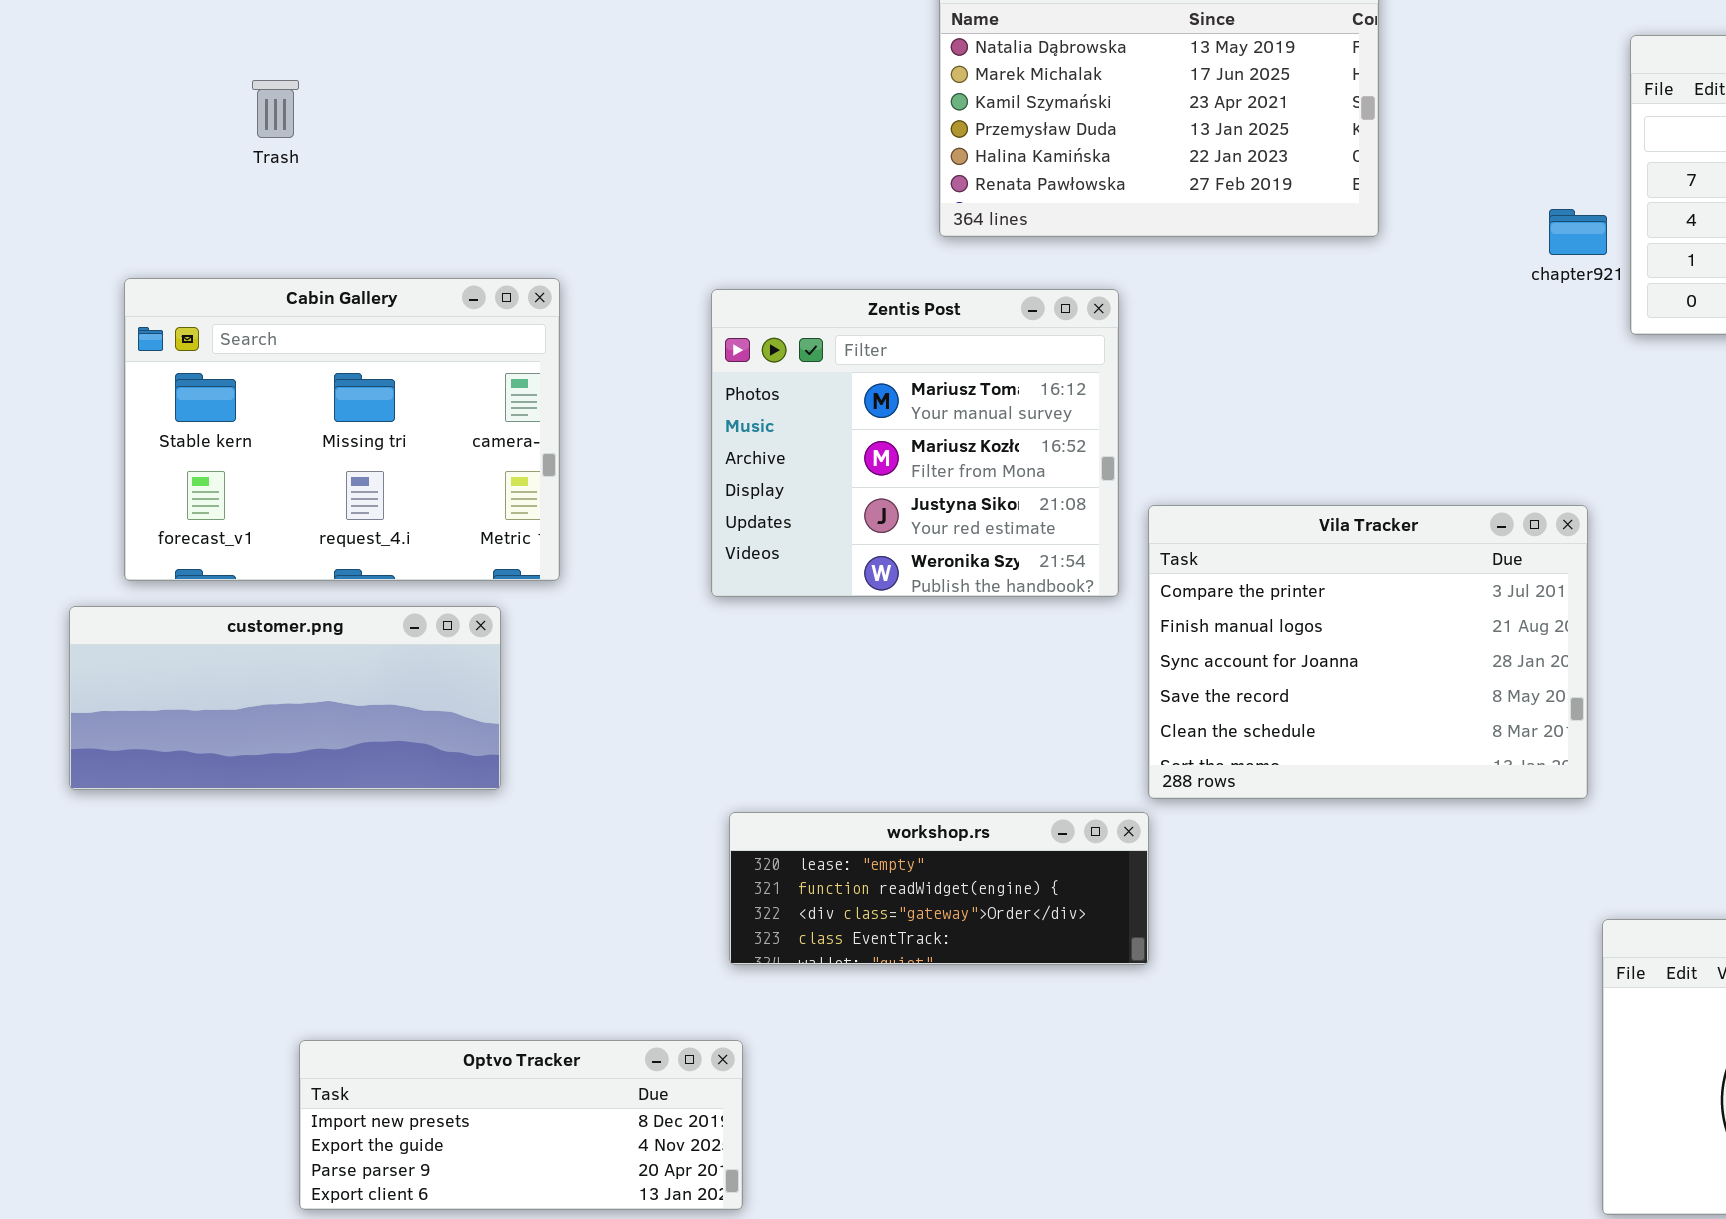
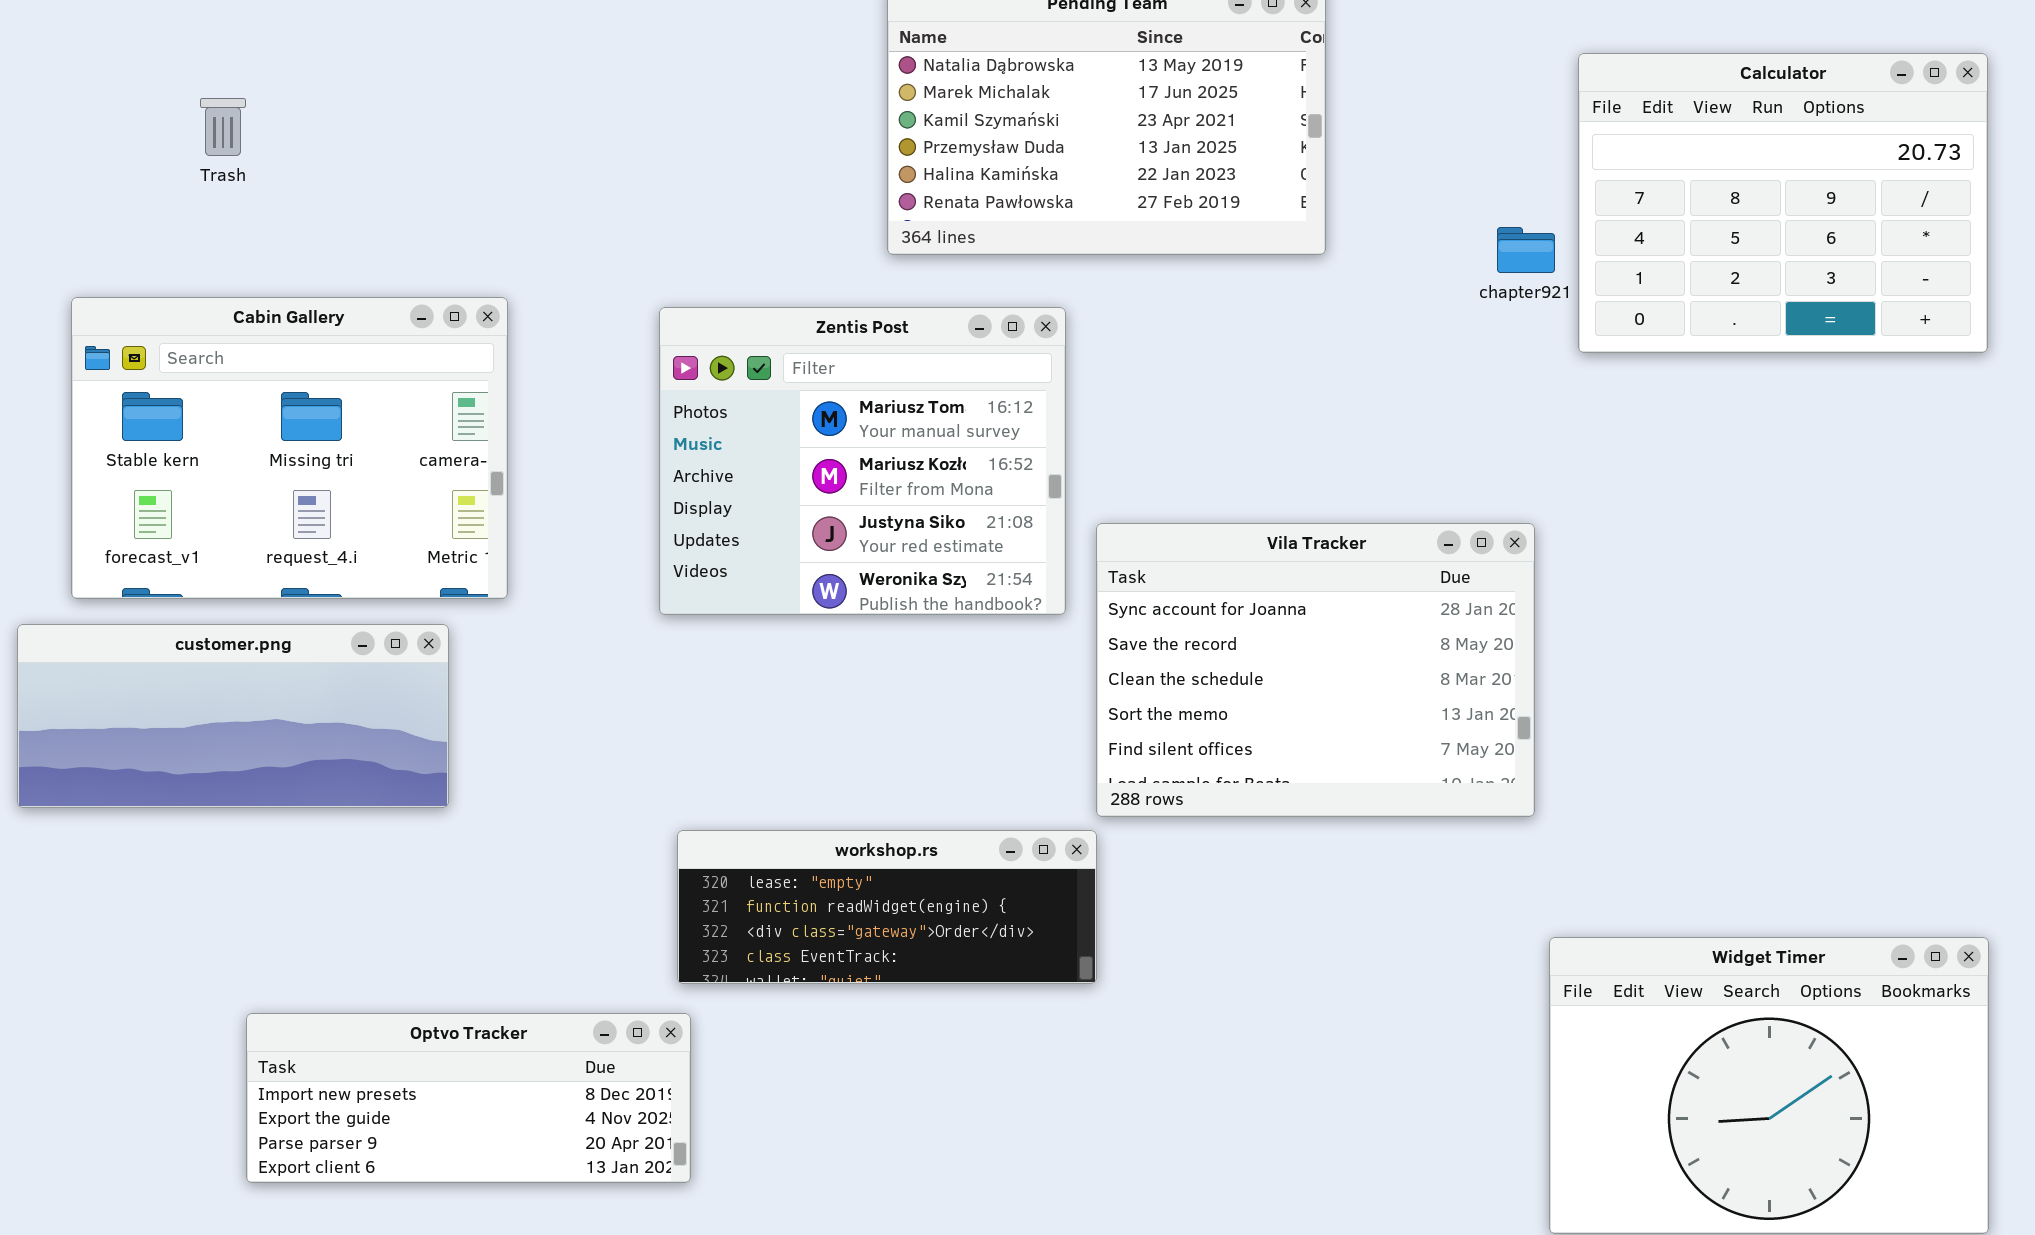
Vila Tracker: [1148,505,1588,799] -> [1096,523,1535,817], scrolled down 2 rows
Optvo Tracker: [299,1040,743,1210] -> [246,1013,691,1183], moved

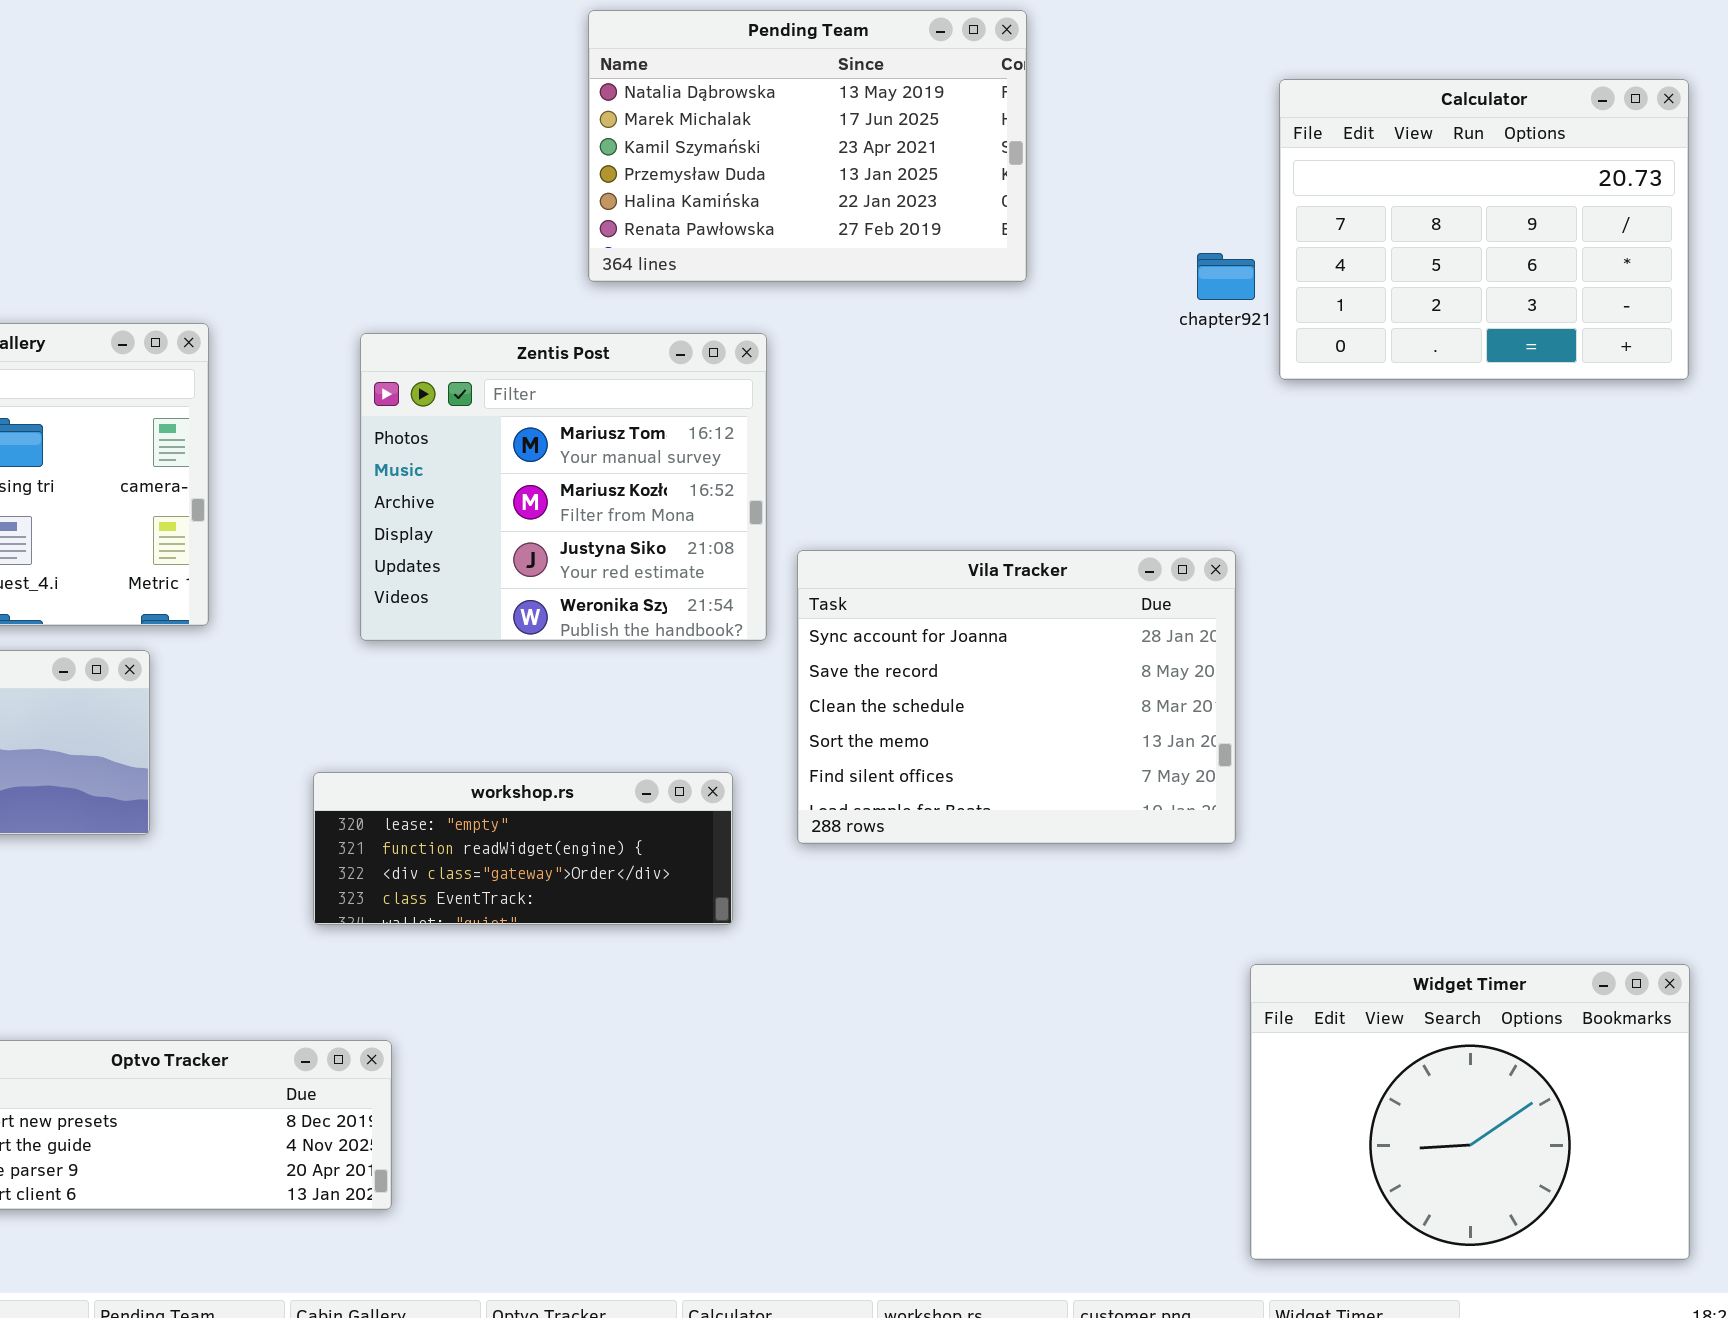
workshop.rs: [677,830,1097,984] -> [313,772,733,925], moved

